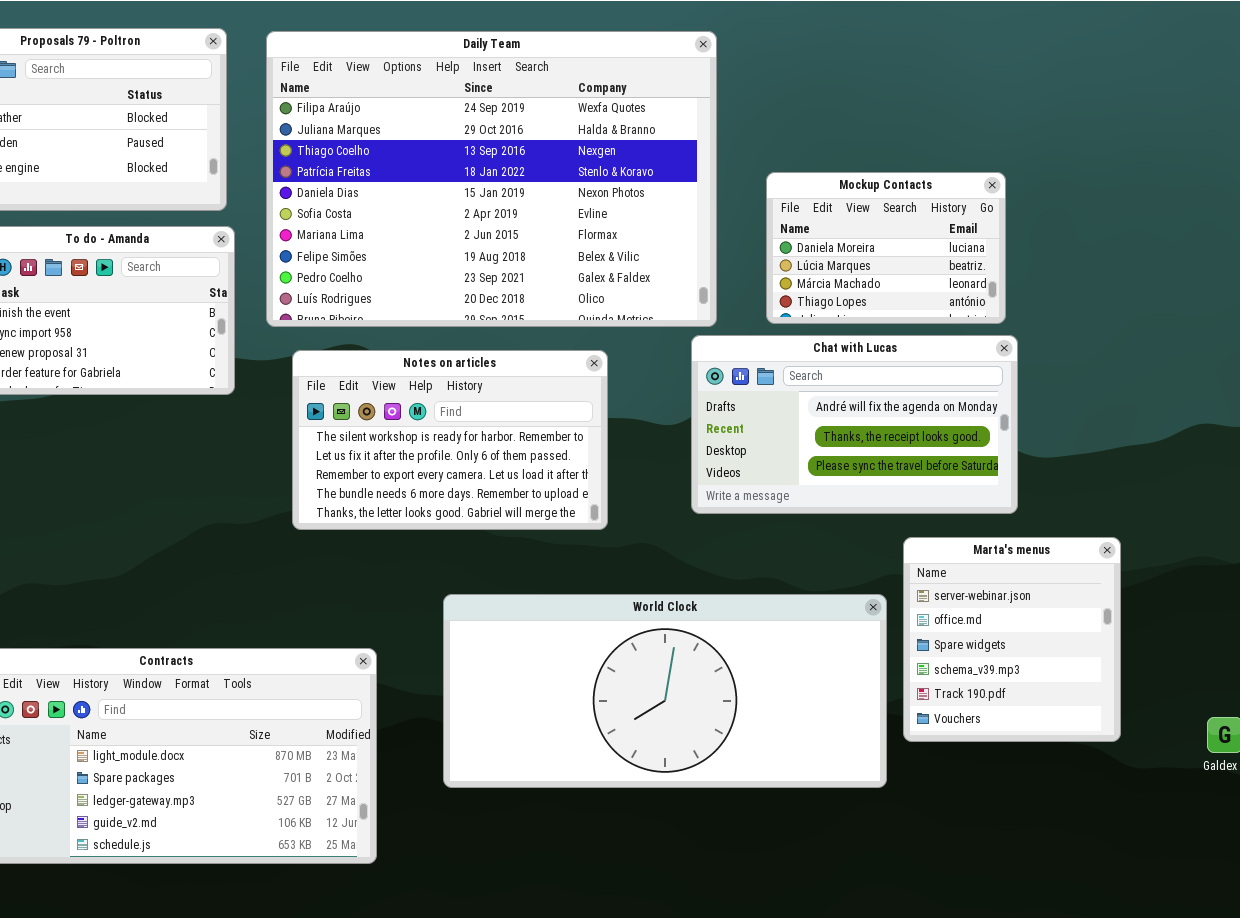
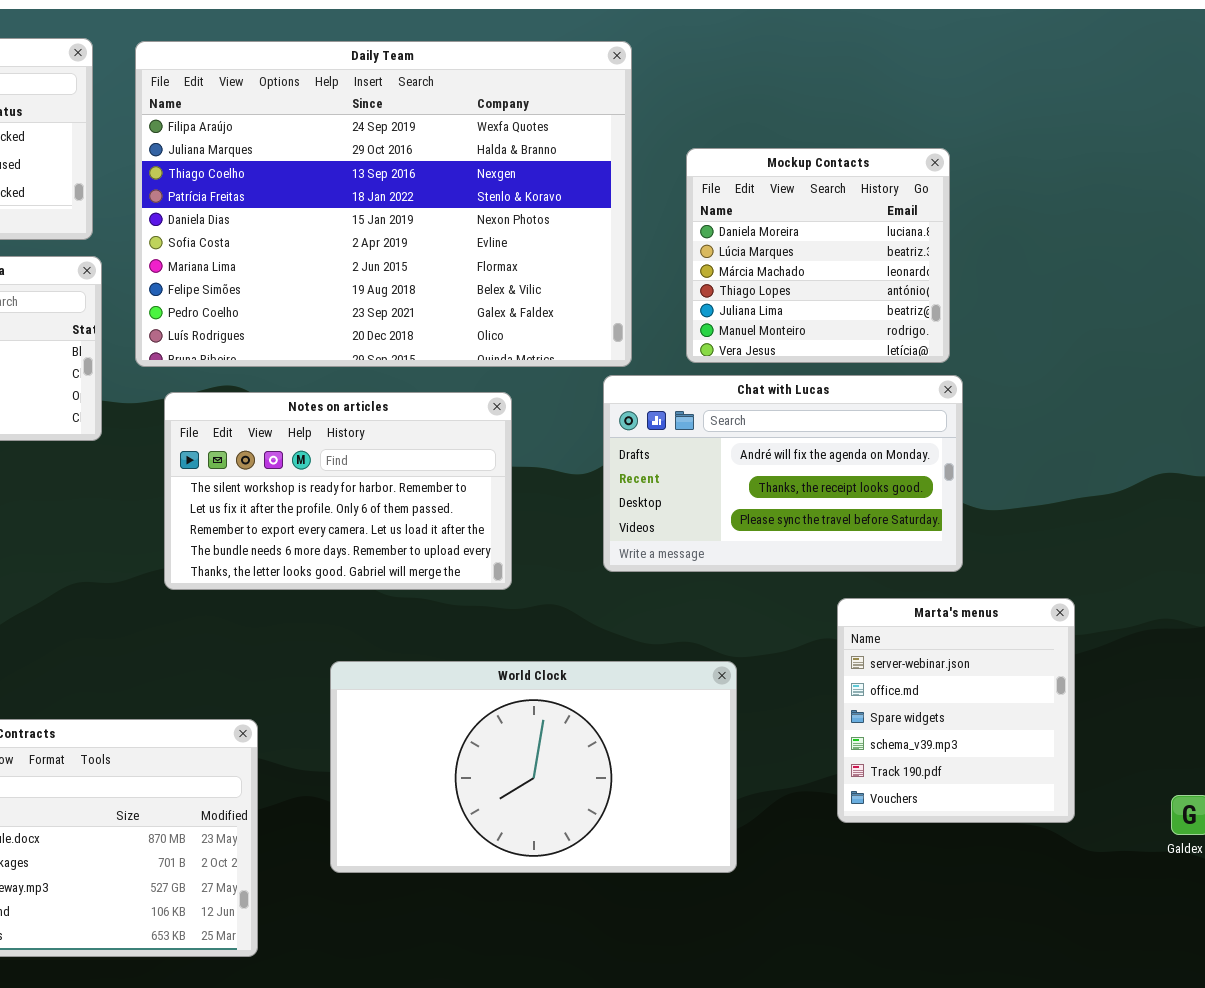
Mockup Contacts: [766,172,1006,324] -> [686,148,950,363], resized
World Clock: [443,594,887,788] -> [330,661,737,873], resized

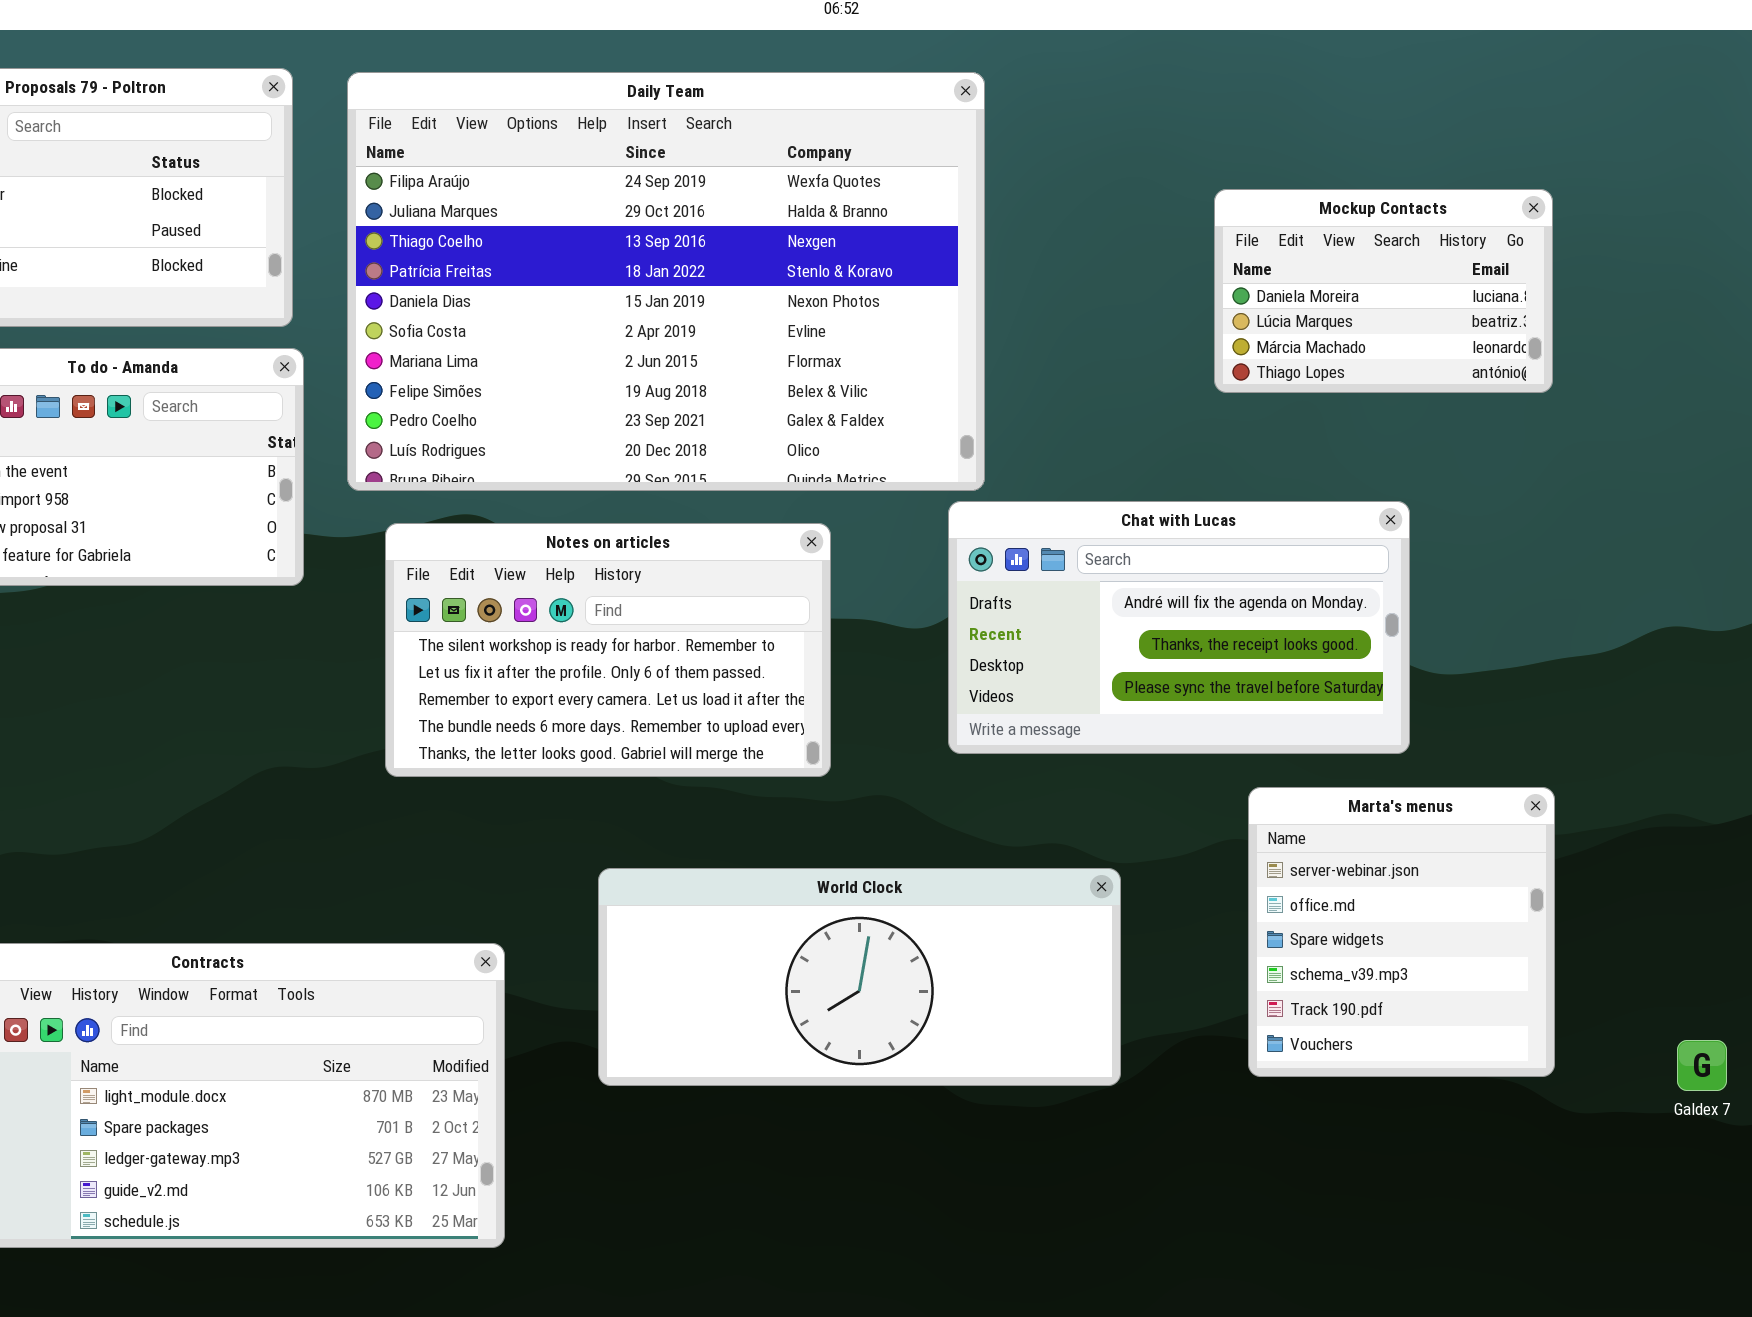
Mockup Contacts: [686,148,950,363] -> [1214,189,1553,393], moved, resized
World Clock: [330,661,737,873] -> [598,868,1121,1086], resized

